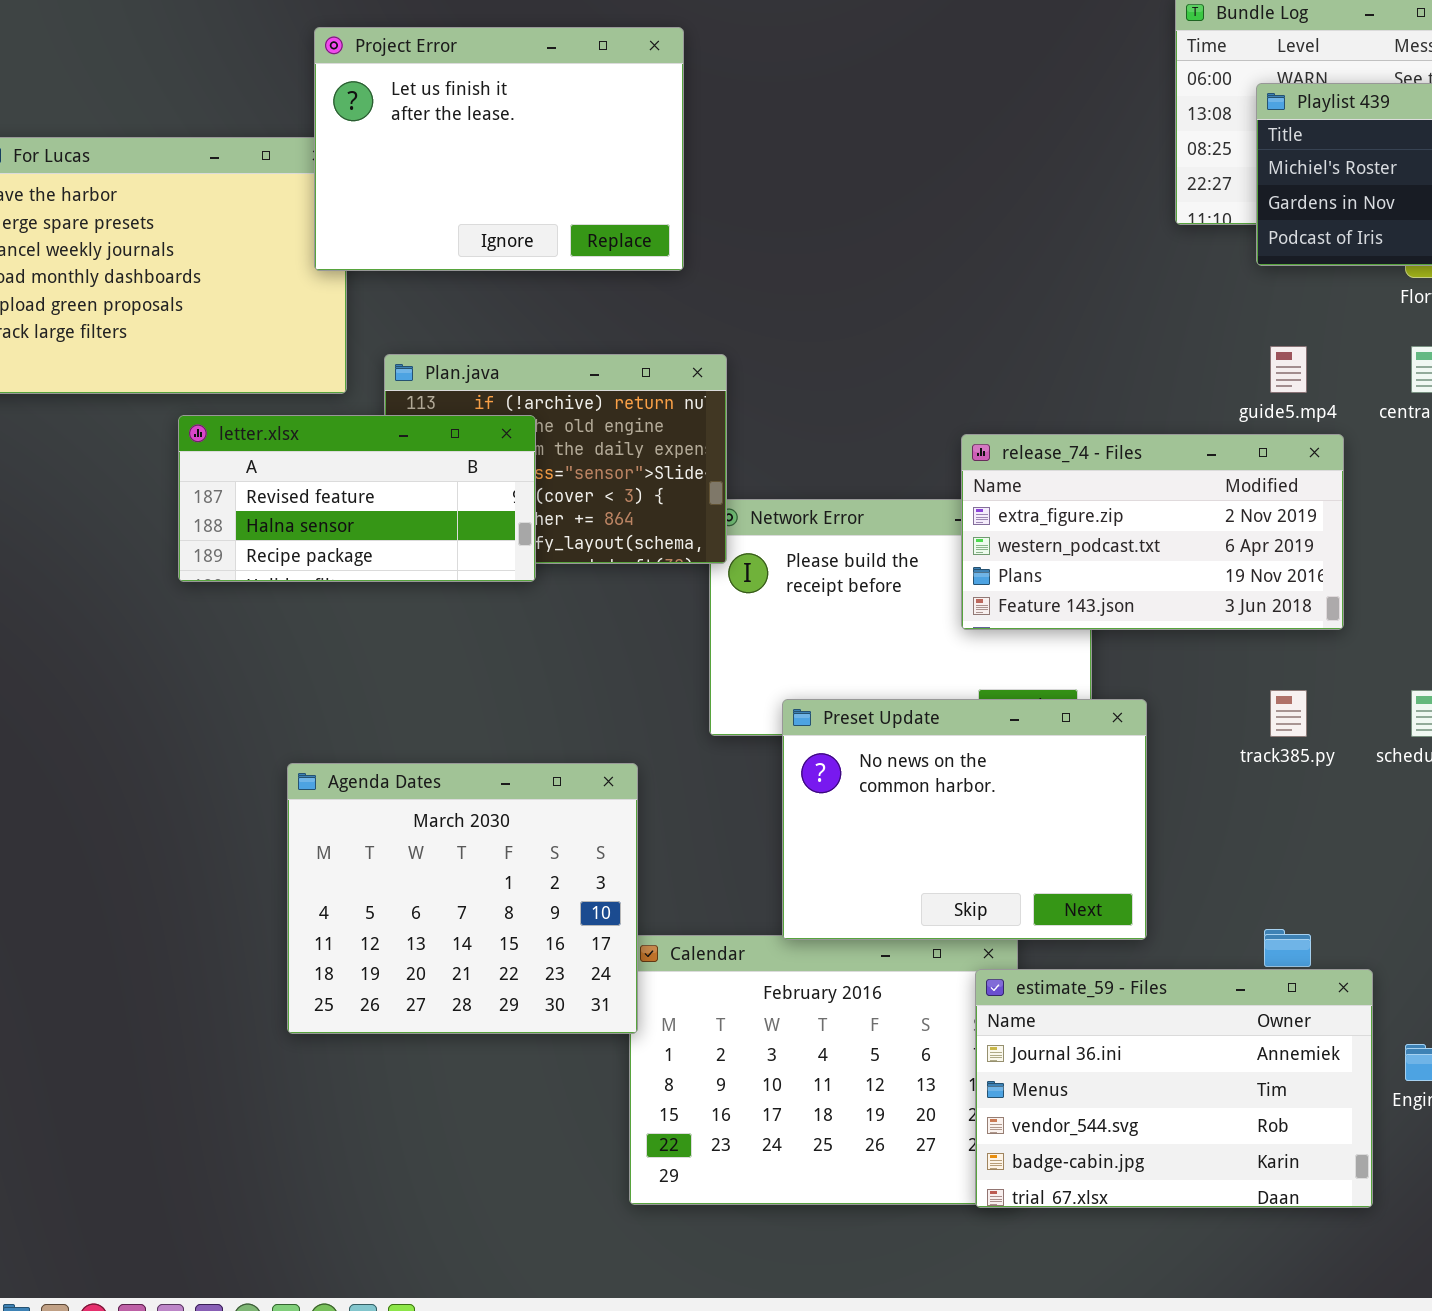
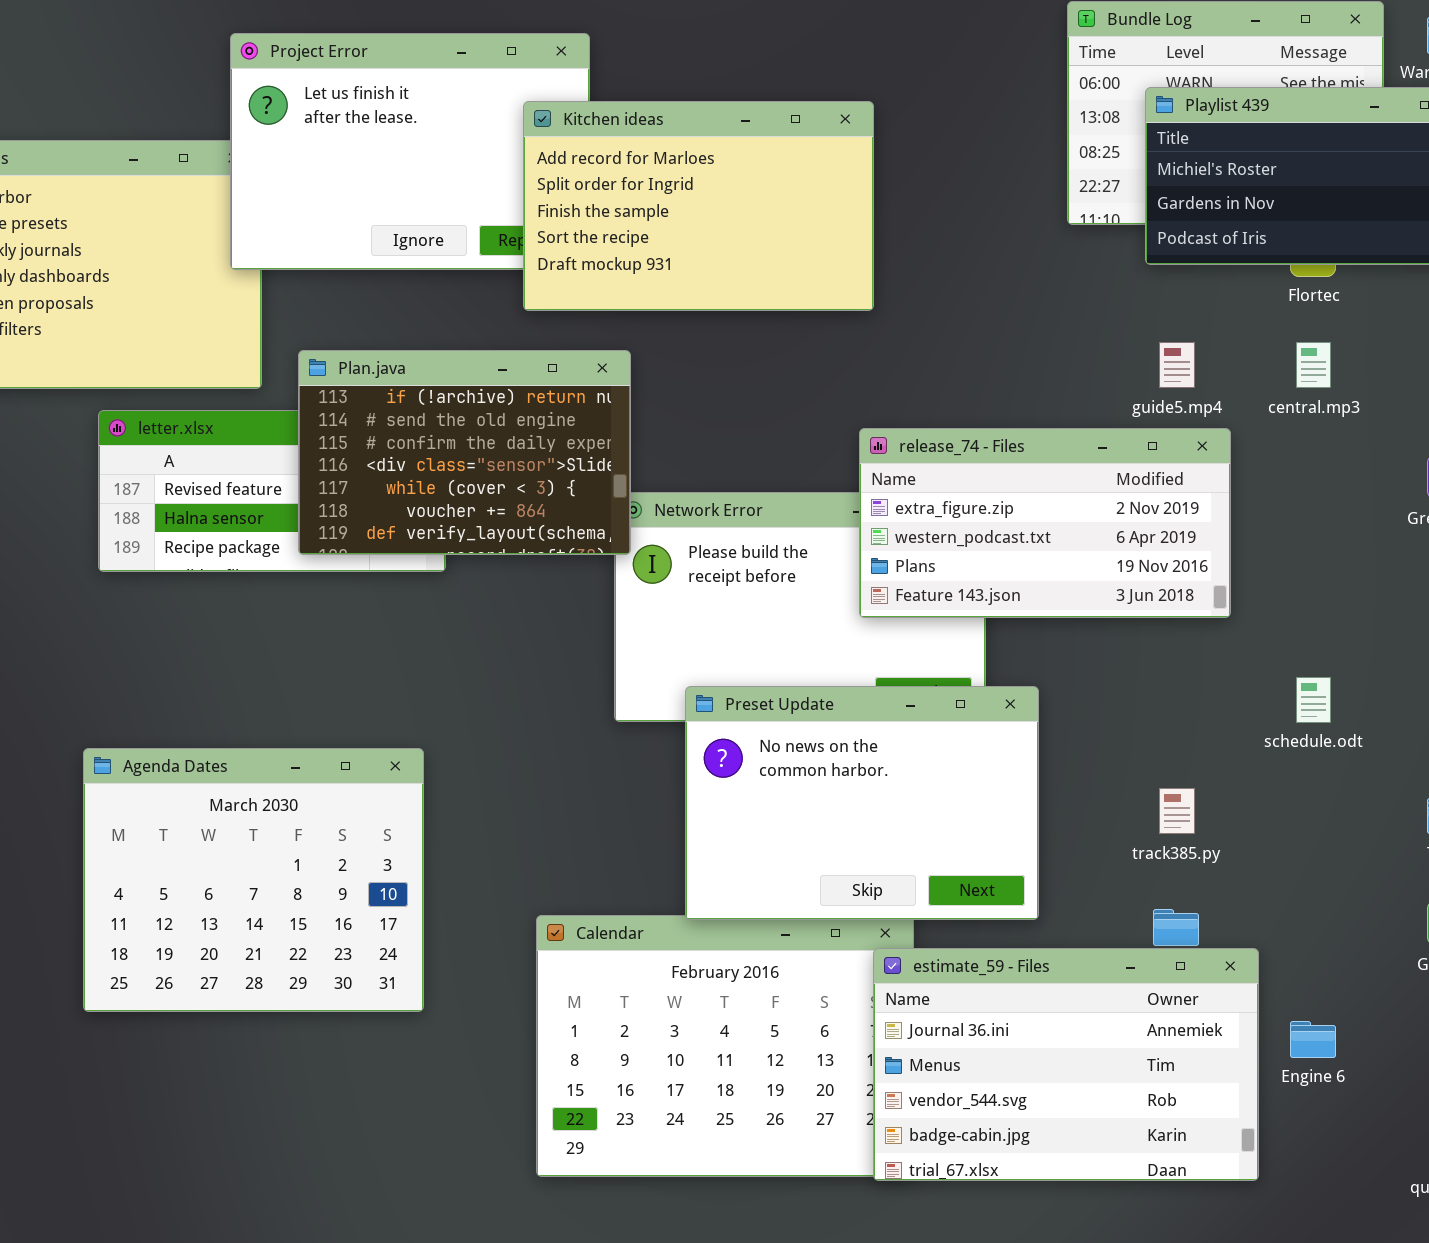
Kitchen ideas: none -> [523,101,874,311], opened
Plan.java: [384,354,727,564] -> [298,350,631,555], raised
track385.py: [1270,690,1307,737] -> [1159,788,1195,834], moved
Agenda Dates: [287,763,638,1034] -> [83,748,424,1012], moved

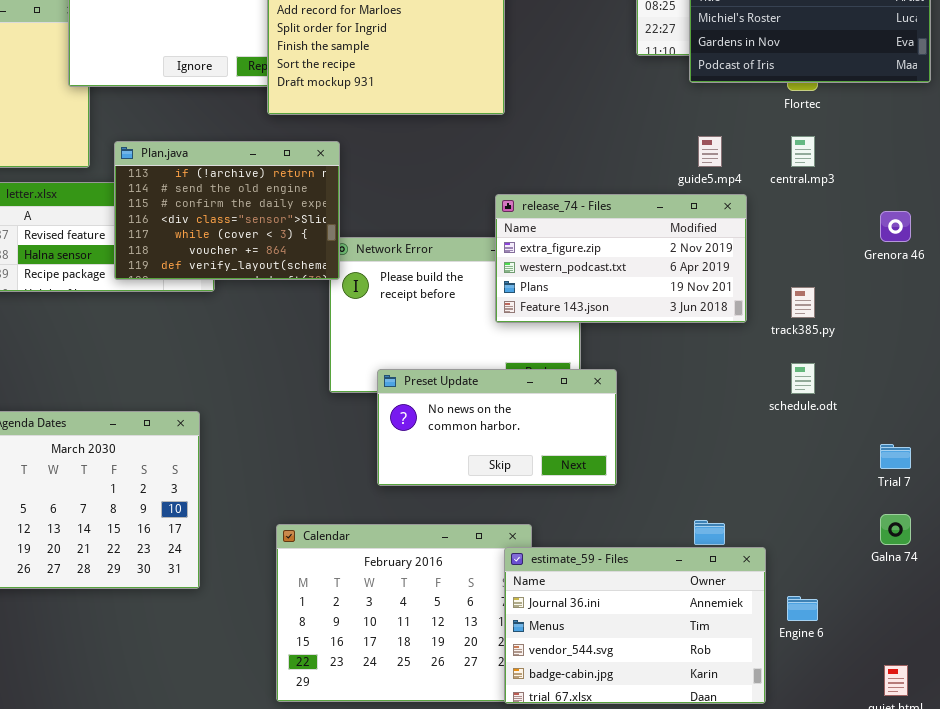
Preset Update: [685,686,1039,920] -> [377,369,617,486], resized
track385.py: [1159,788,1195,834] -> [791,287,815,318], moved

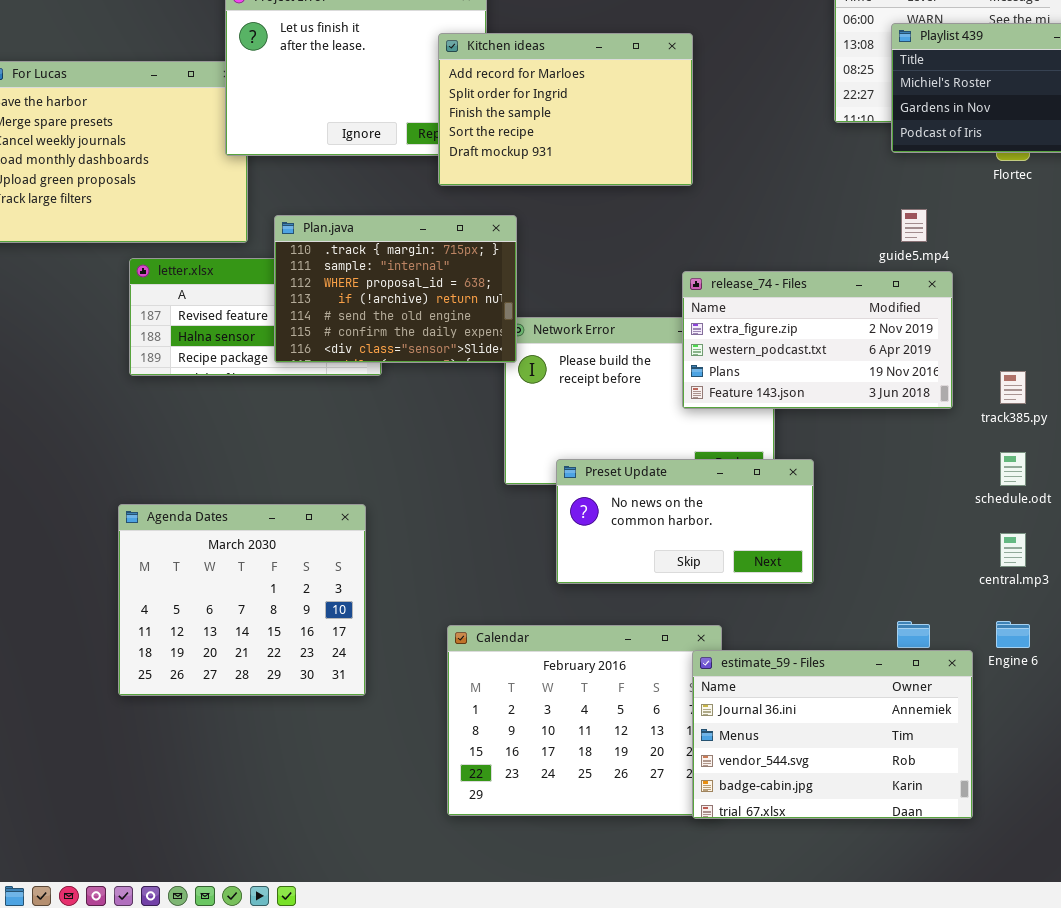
central.mp3: [791,136,815,167] -> [1000,533,1026,567], moved
Plan.java: [114,141,340,280] -> [274,215,517,363], scrolled up 3 rows
Engine 6: [787,596,818,621] -> [996,621,1030,648], moved

